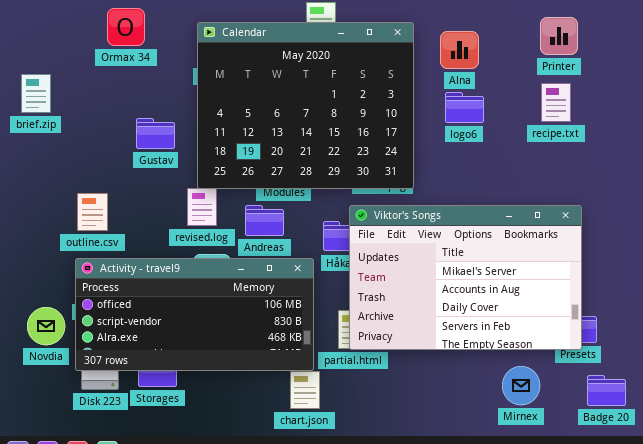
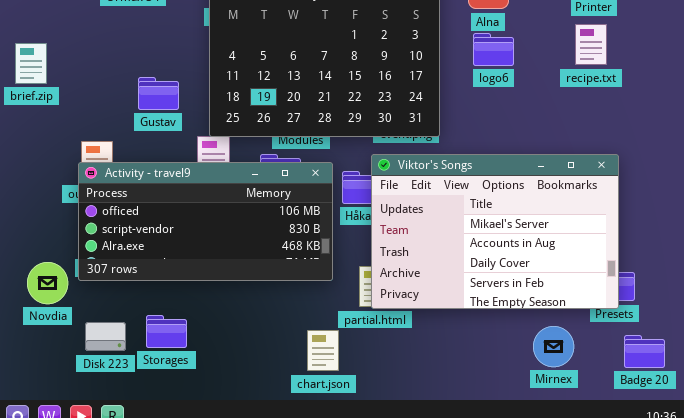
brief.zip: [21,74,51,113] -> [15,43,47,84], moved
Gustav: [136,118,175,149] -> [138,77,179,110], moved
Activity - travel9: [75,258,314,371] -> [78,162,333,281], moved

